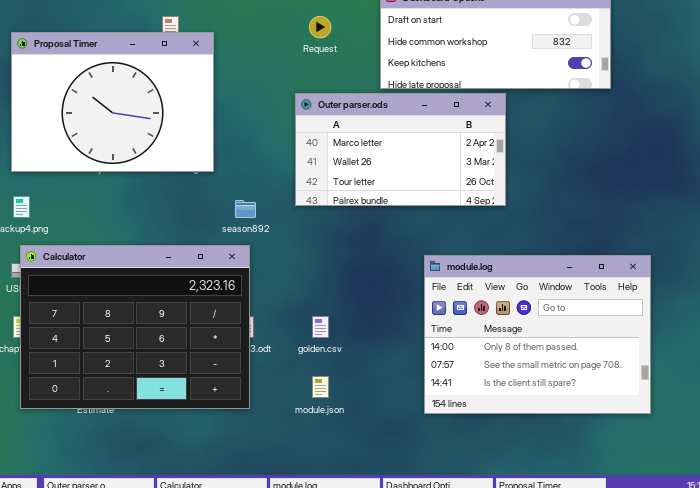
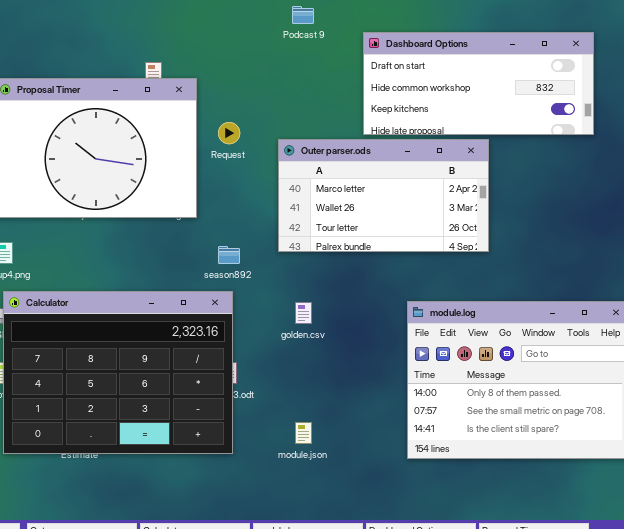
Request: [309,16,331,38] -> [218,122,240,144], moved
golden.csv: [312,316,329,338] -> [295,302,312,324], moved

